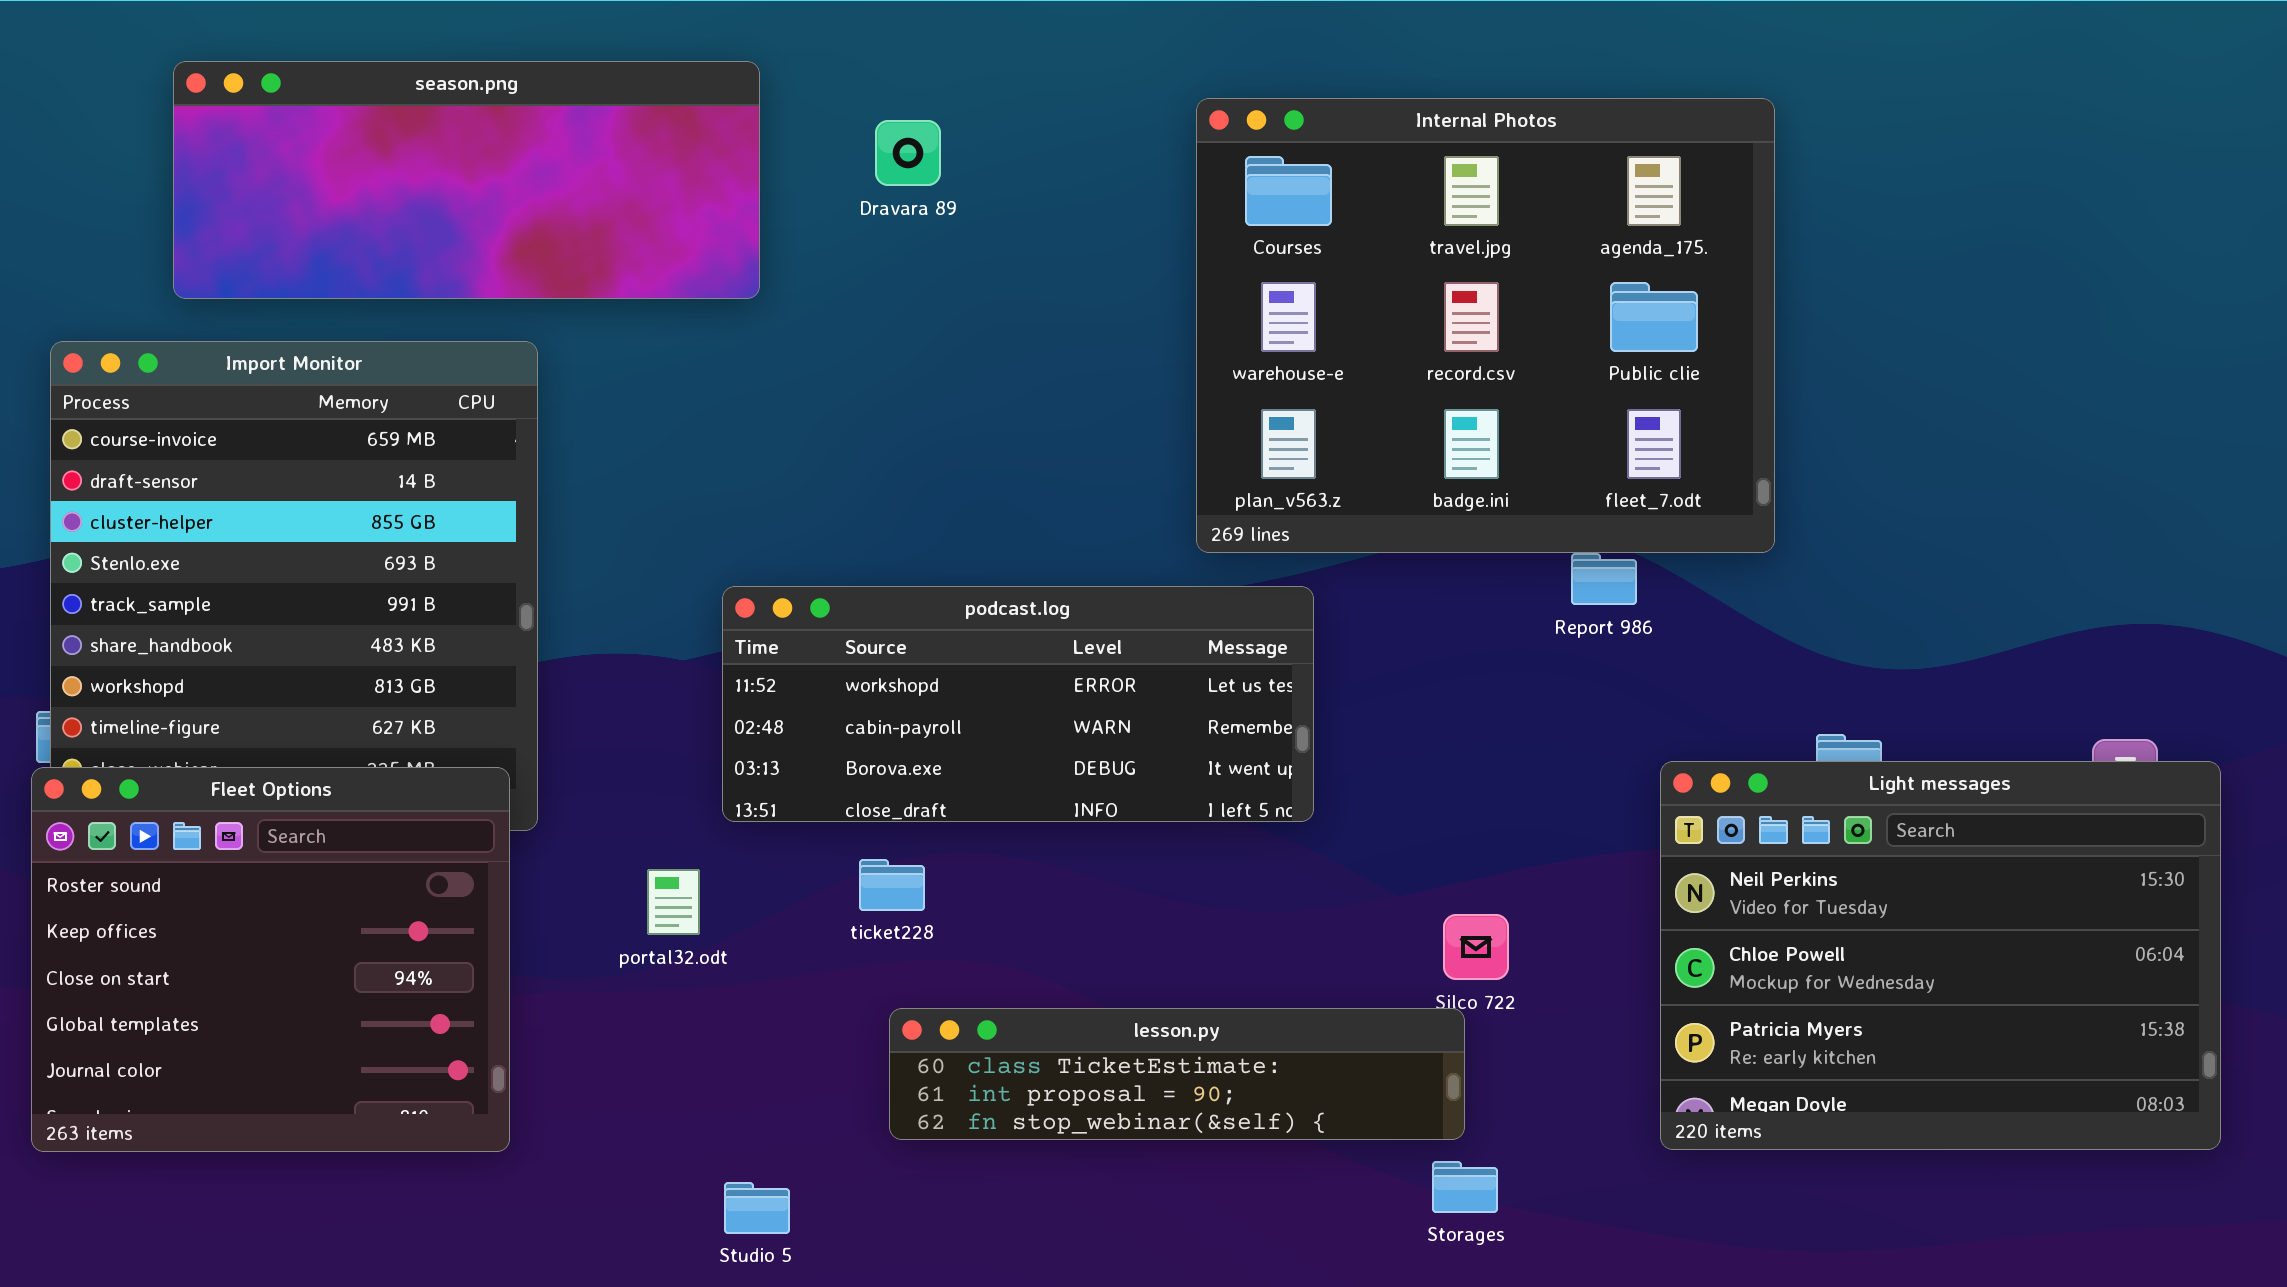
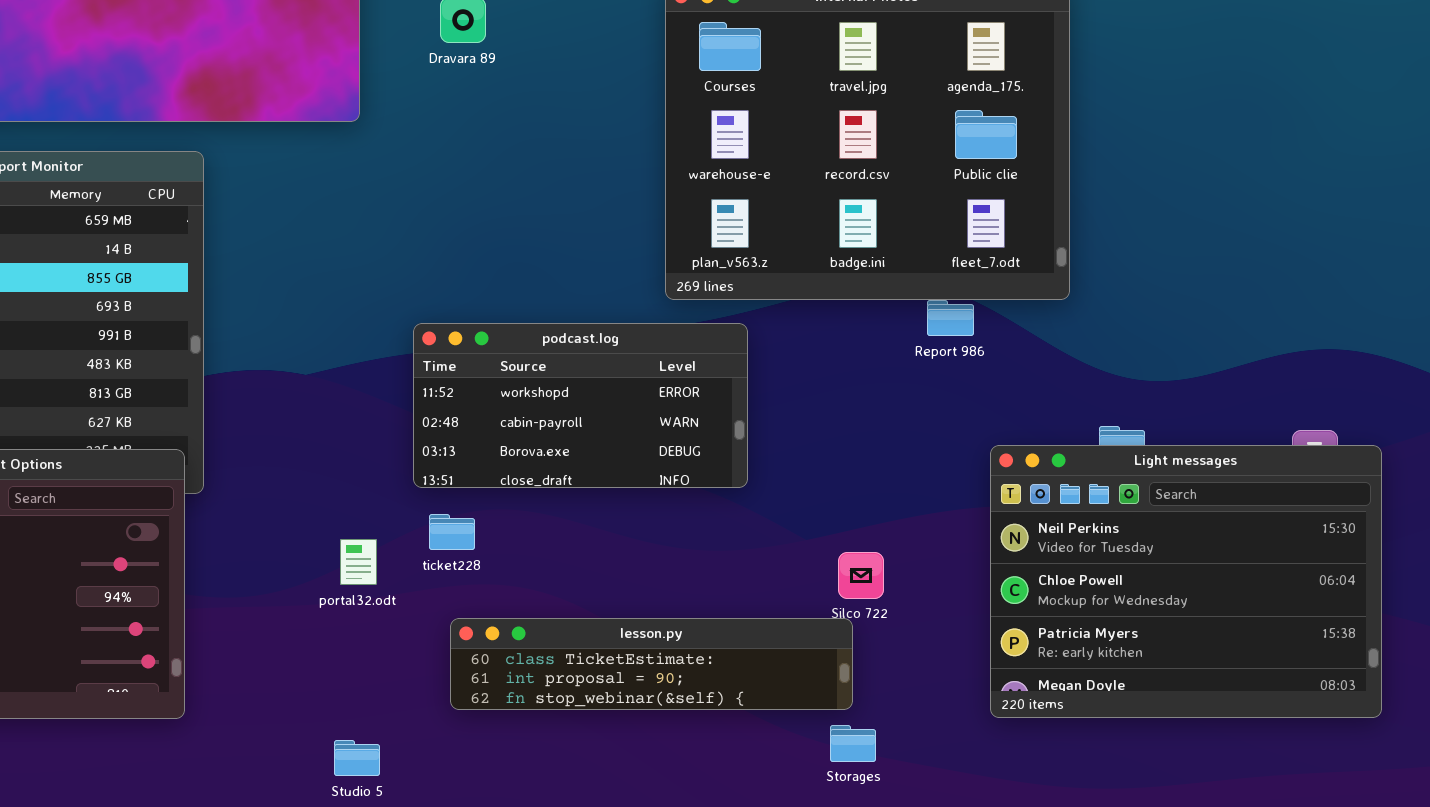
podcast.log: [722,586,1314,822] -> [413,323,748,488], resized
portal32.odt: [647,869,700,935] -> [340,539,377,585], moved

